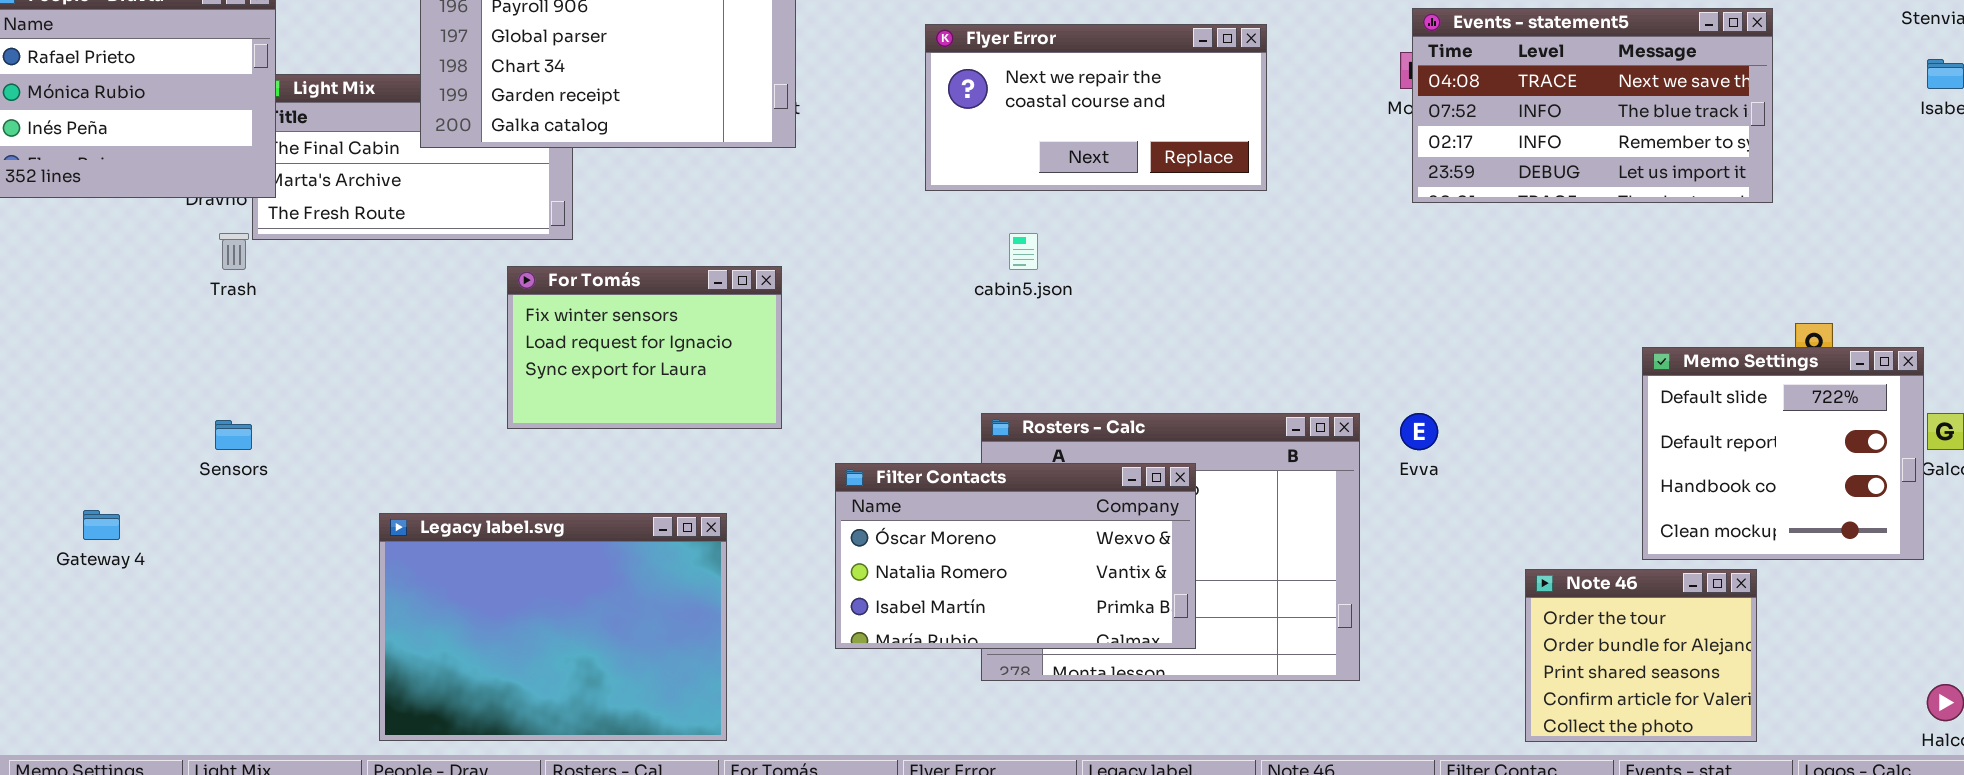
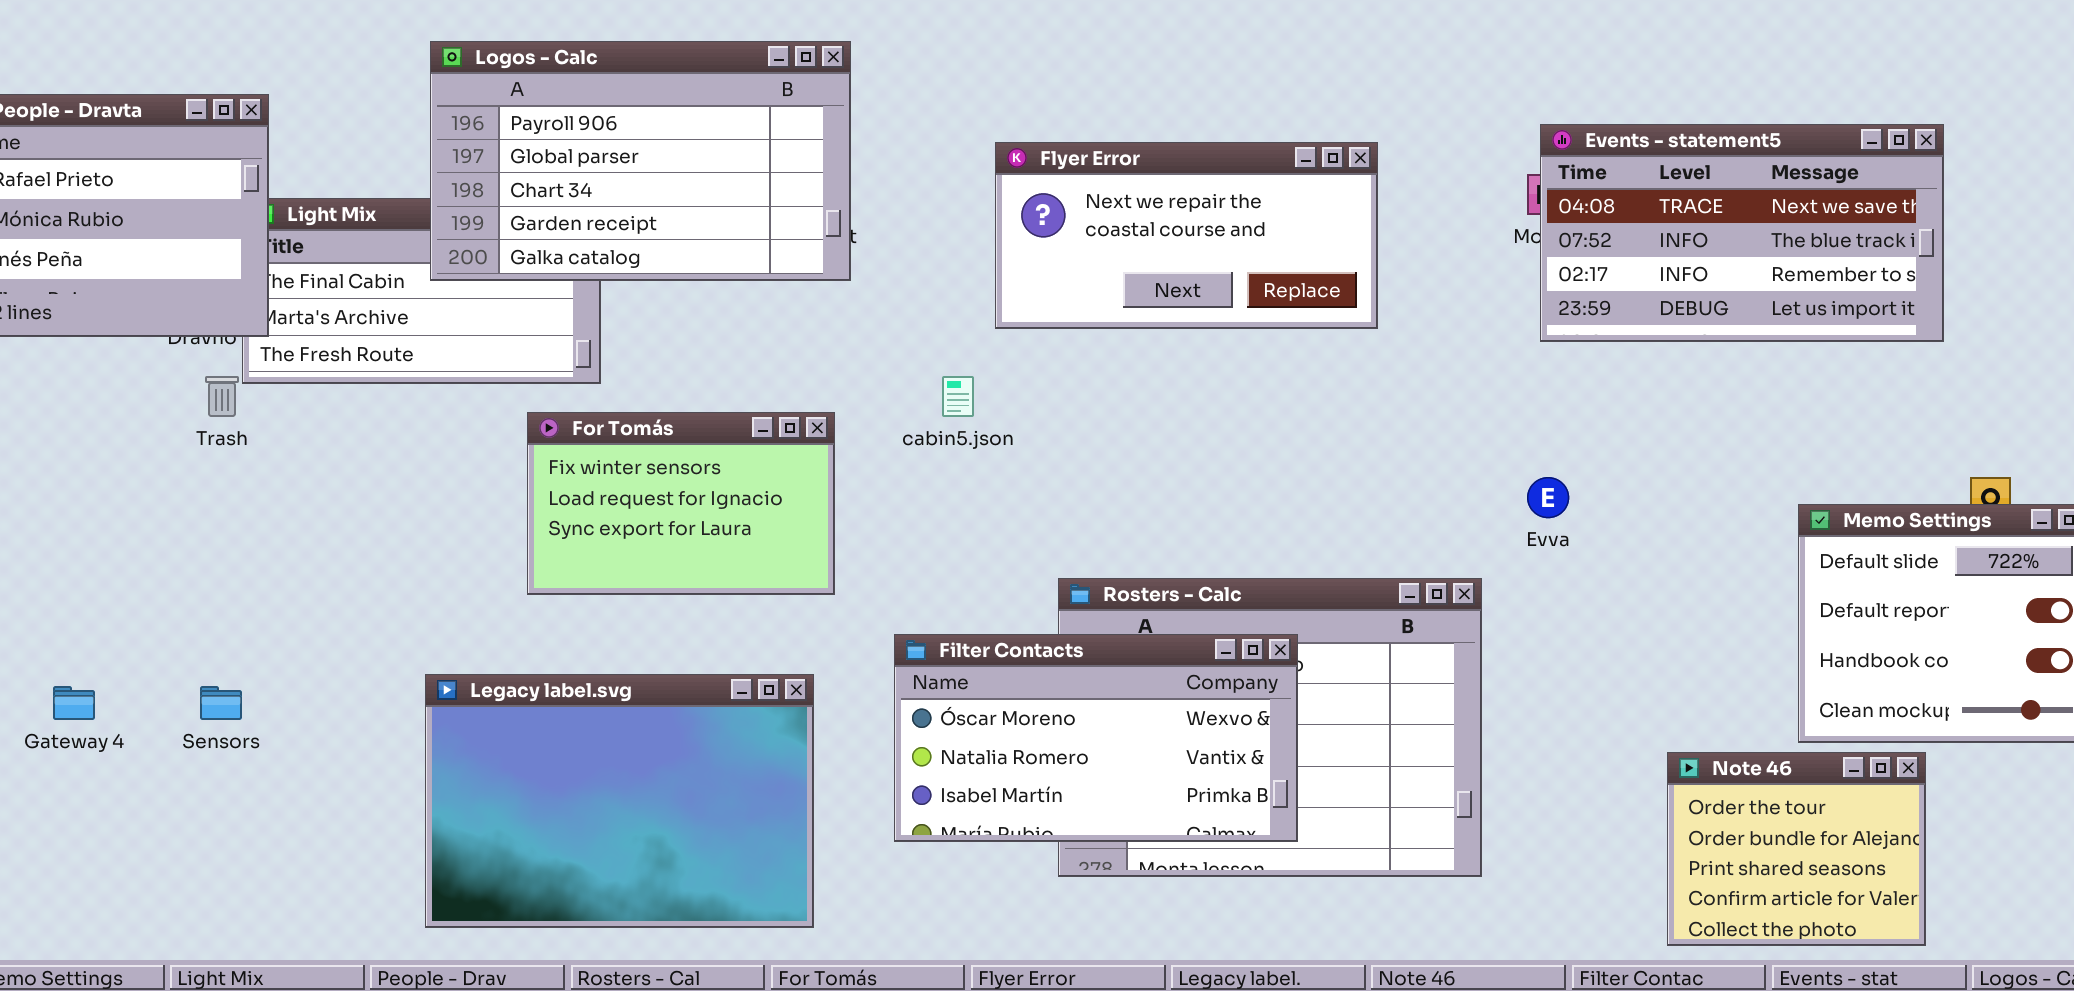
cabin5.json: [1009,233,1038,270] -> [942,376,974,417], moved
Evva: [1400,413,1438,450] -> [1527,477,1569,518], moved
Sensors: [215,420,252,450] -> [200,686,242,720], moved
Legacy label.svg: [379,513,727,741] -> [425,674,814,928], moved

